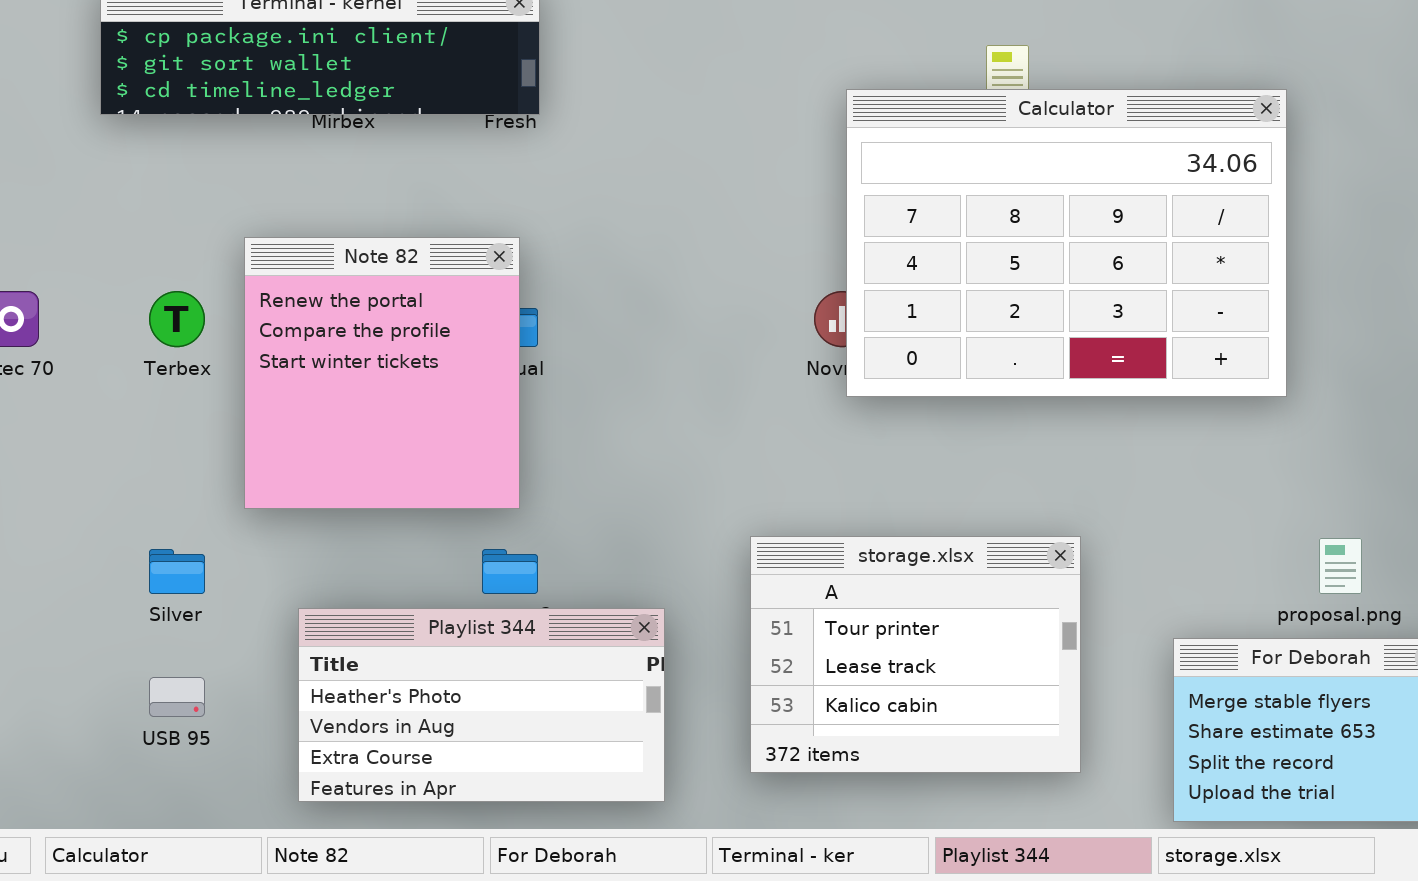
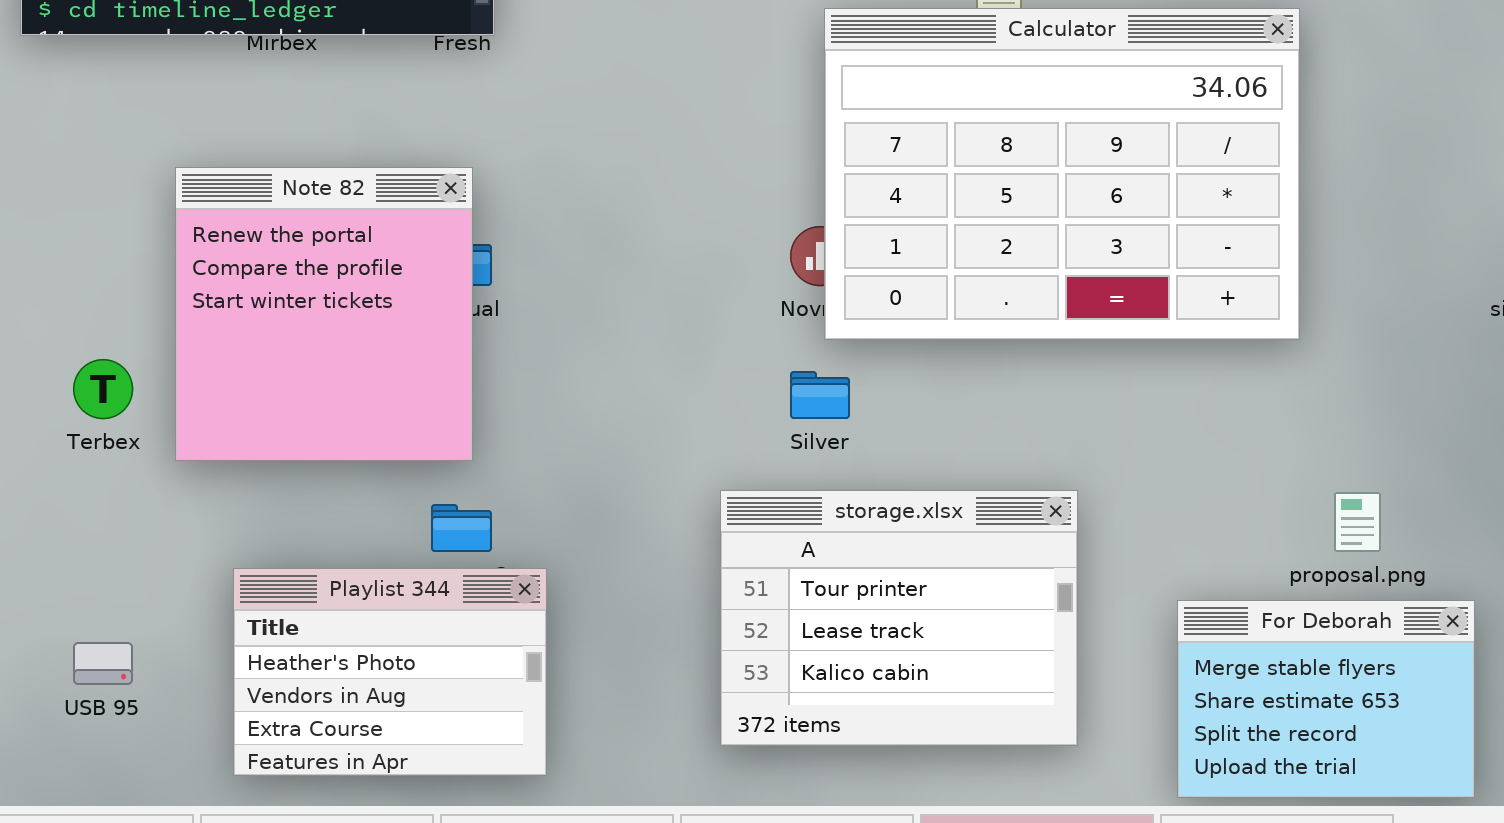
Terbex: [149,291,205,347] -> [73,359,133,419], moved
Silver: [149,549,205,594] -> [790,371,850,419], moved
Playlist 344: [298,608,665,802] -> [233,568,547,776], resized

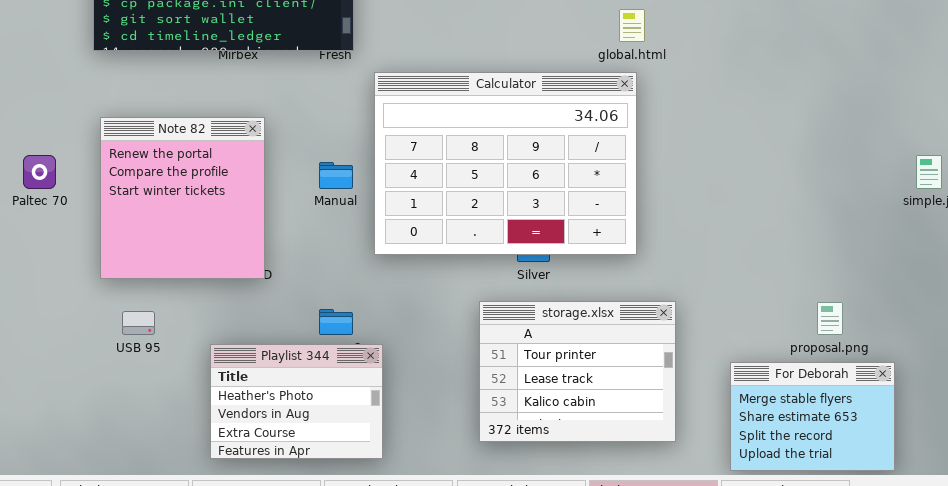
Calculator: [824,8,1300,340] -> [374,72,637,255], moved
Note 82: [175,167,473,461] -> [100,117,265,279], moved
USB 95: [73,642,133,685] -> [122,311,155,335], moved

